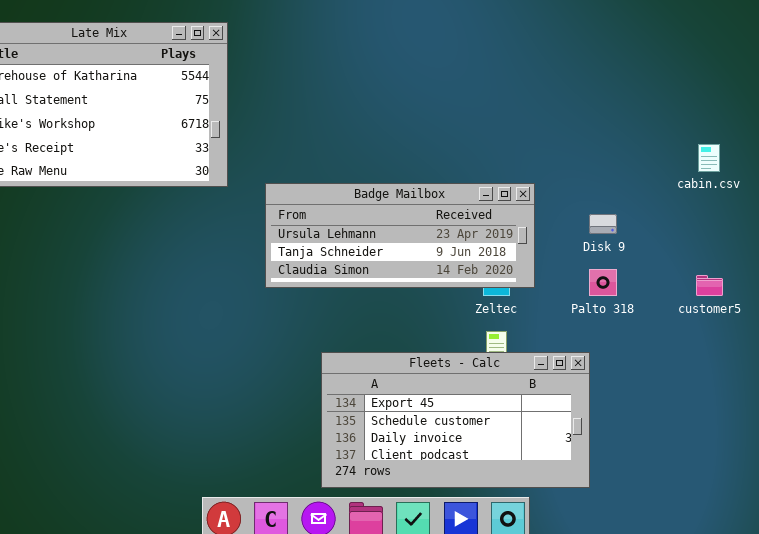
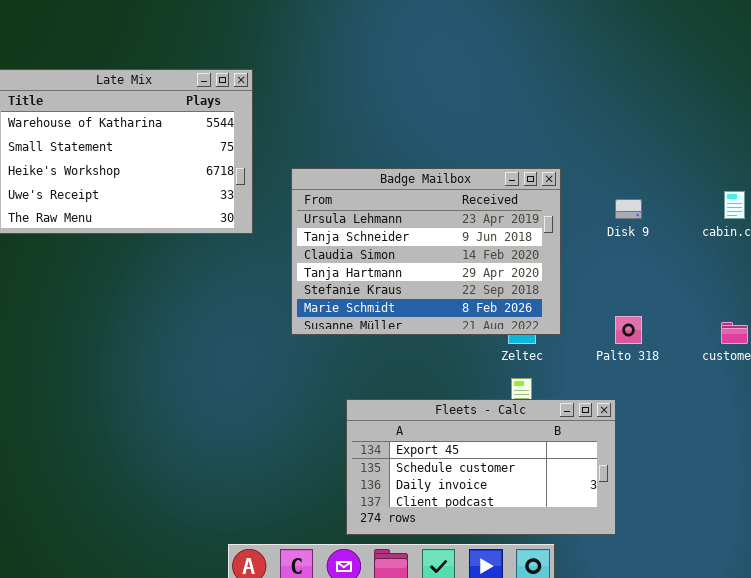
Badge Mailbox: [265,183,535,288] -> [291,168,561,335], resized
Disk 9: [589,214,617,234] -> [615,199,642,219], moved

